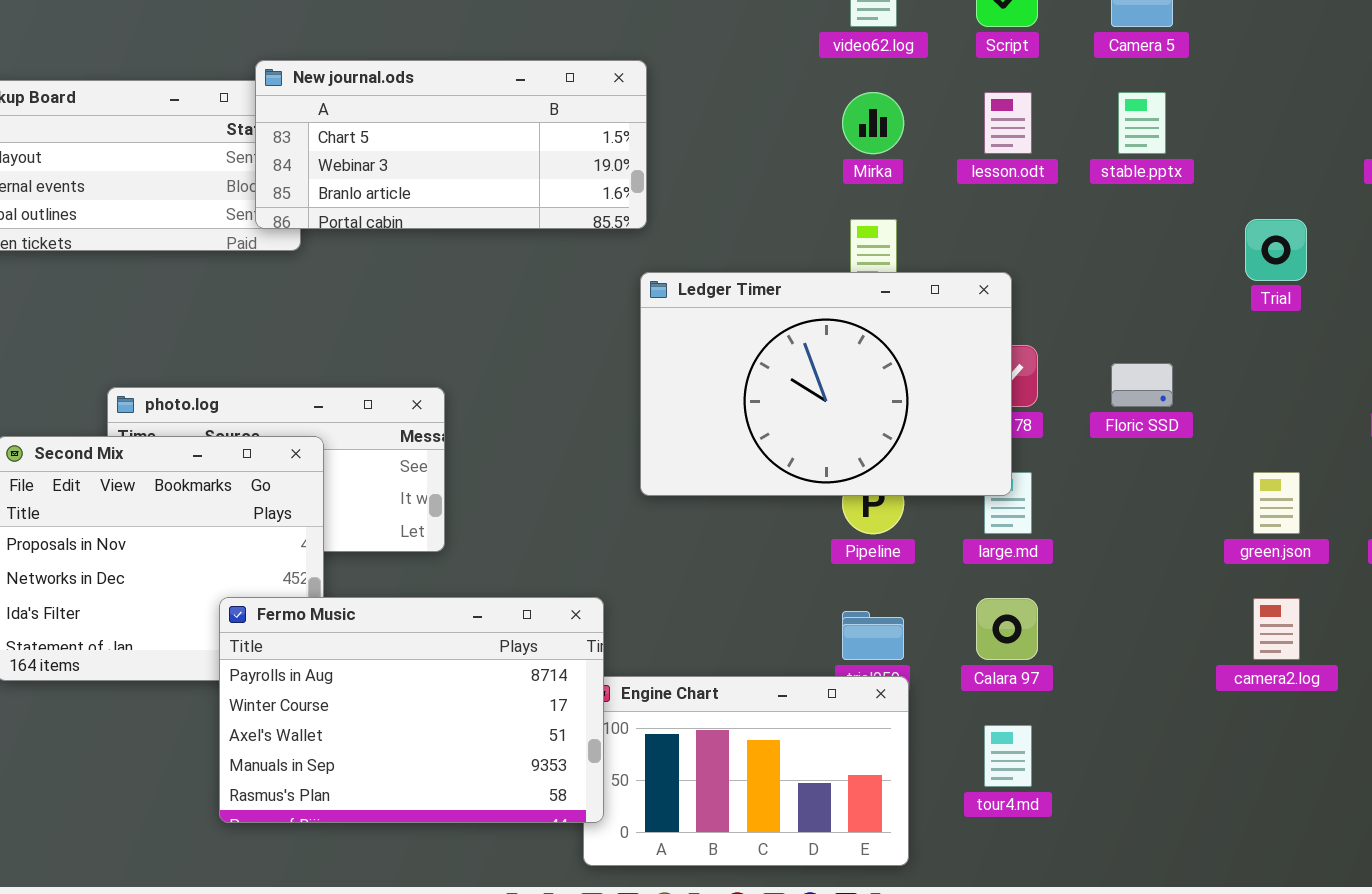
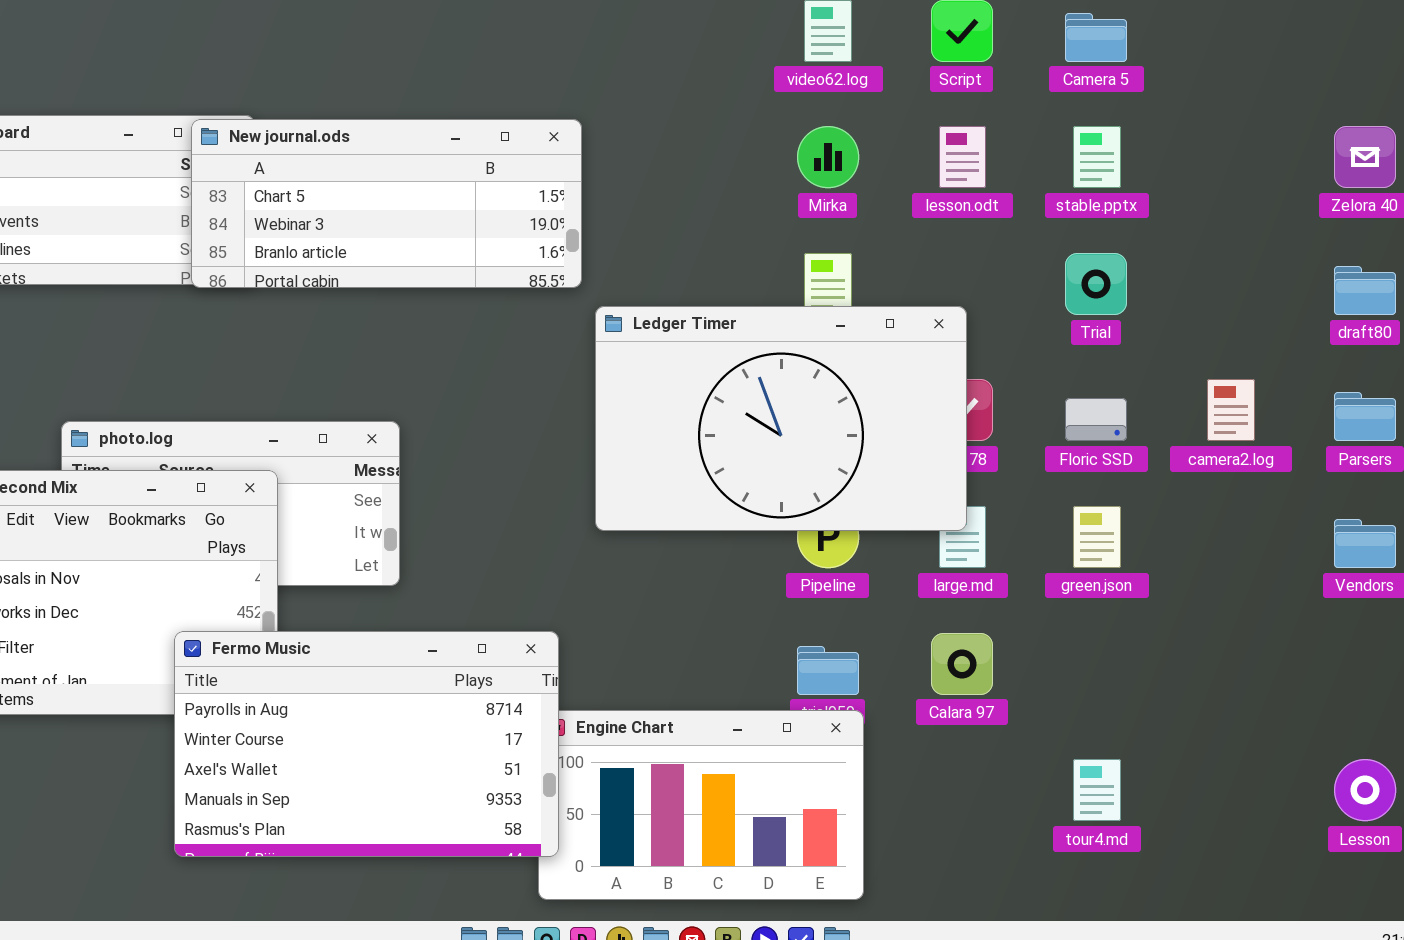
New journal.ods: [255,60,647,229] -> [191,119,582,288], moved
Trial: [1245,219,1307,281] -> [1065,253,1127,315], moved
green.json: [1253,472,1300,534] -> [1073,506,1121,568], moved
camera2.log: [1253,598,1300,660] -> [1207,379,1255,441], moved
tour4.md: [984,725,1032,787] -> [1073,759,1121,821], moved

